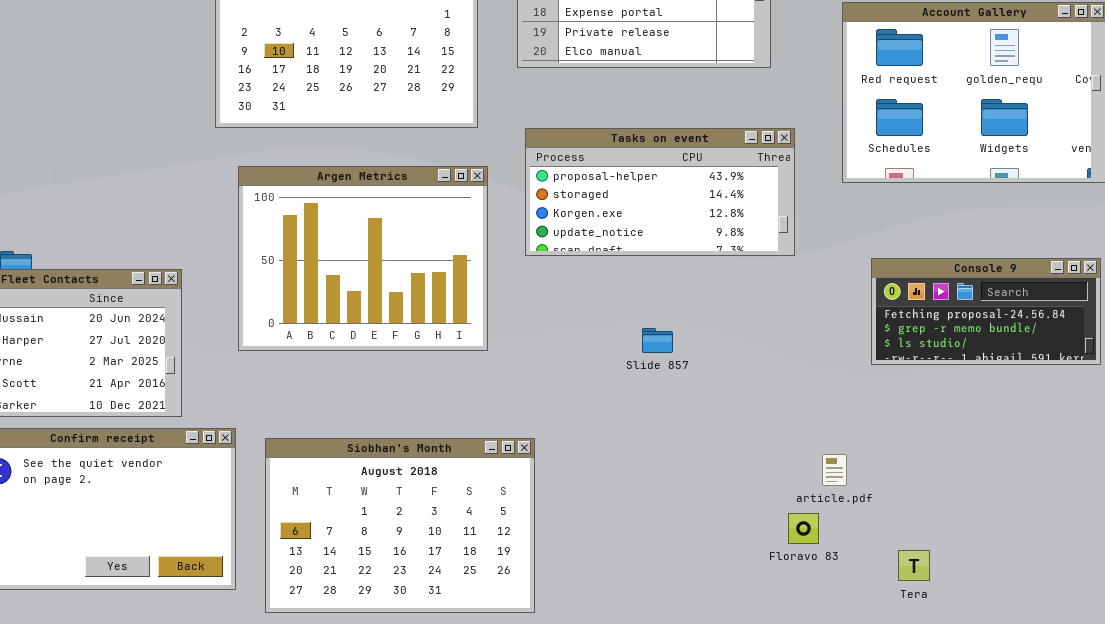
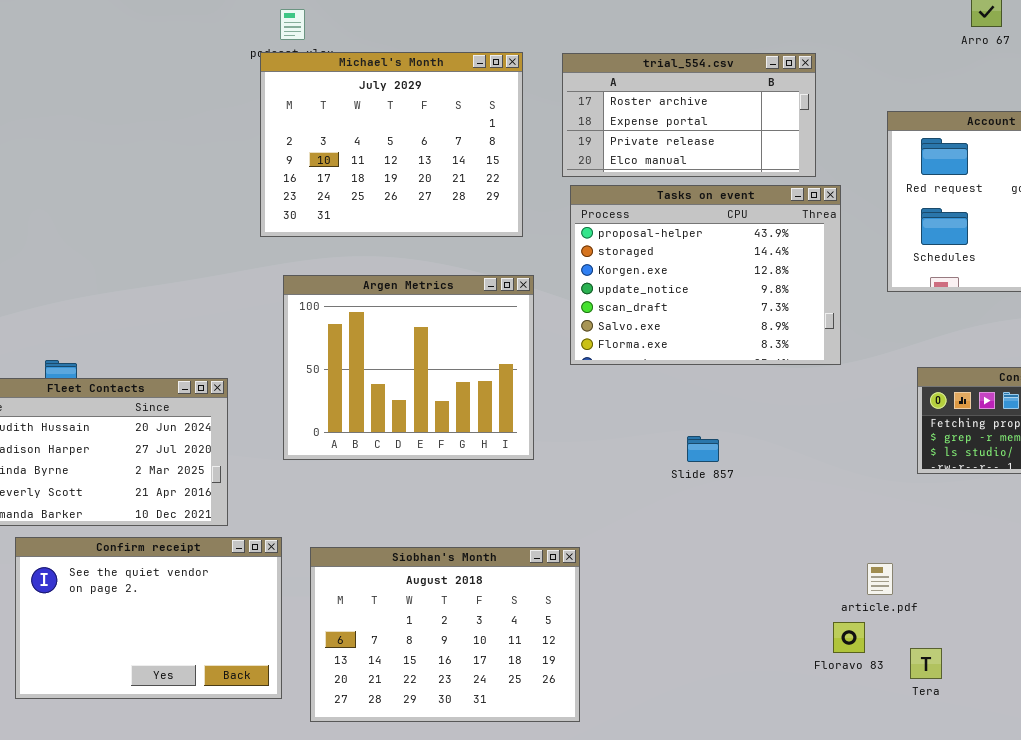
Tasks on event: [525,128,795,256] -> [570,185,841,365], resized
Tera: [898,550,930,581] -> [910,648,942,679], moved

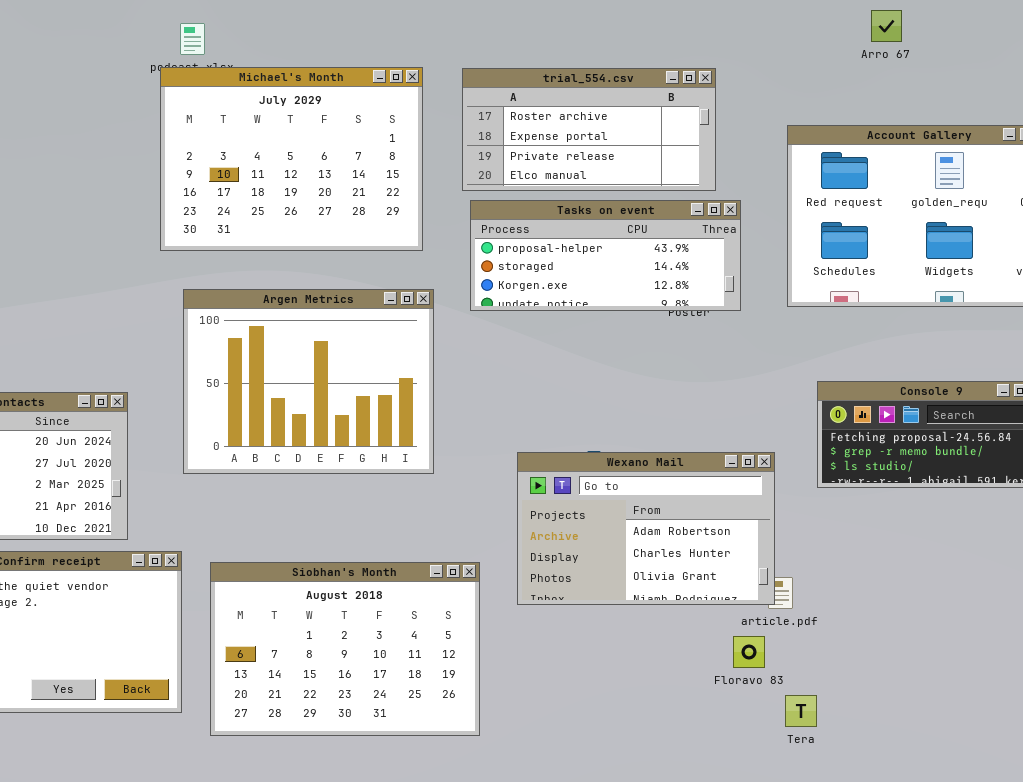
Tasks on event: [570,185,841,365] -> [470,200,741,311], resized
Wexano Mail: none -> [517,452,775,605], opened
Tera: [910,648,942,679] -> [785,695,817,727], moved

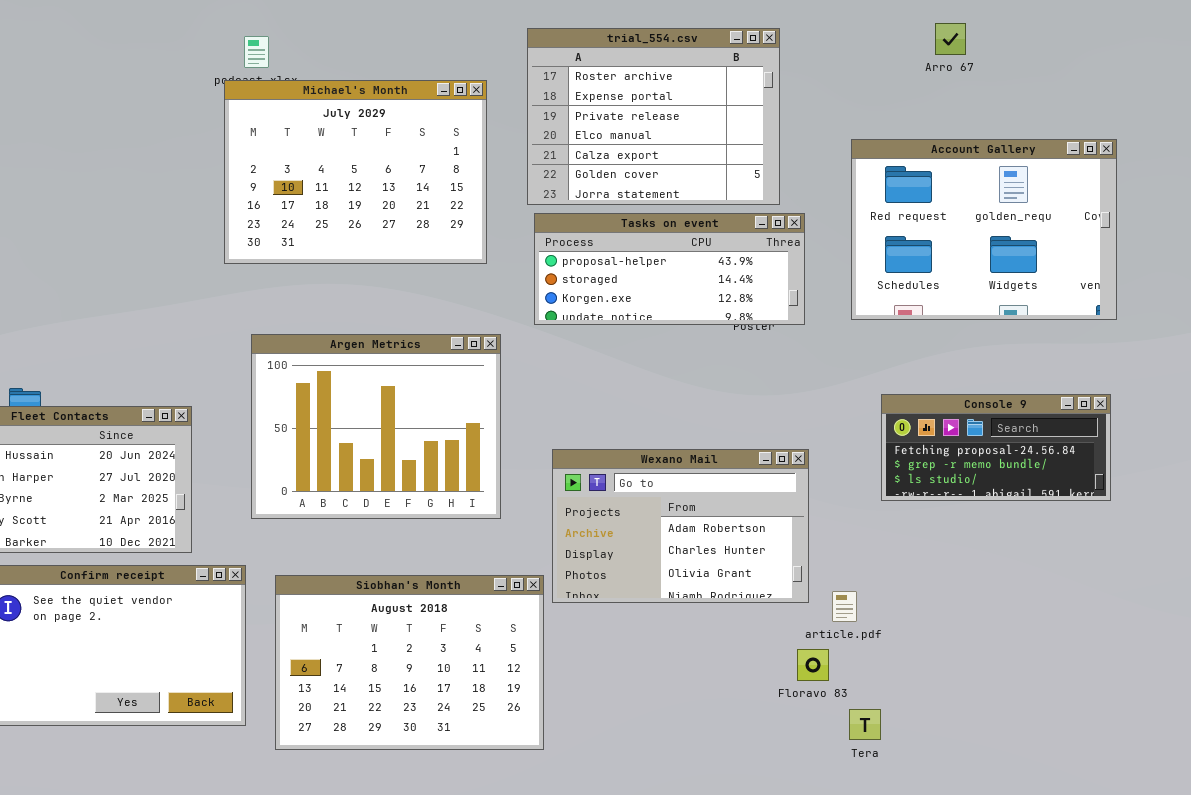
trial_554.csv: [462,68,716,191] -> [527,28,780,205], resized
Argen Metrics: [183,289,434,474] -> [251,334,501,519], moved
Wexano Mail: [517,452,775,605] -> [552,449,809,603], moved

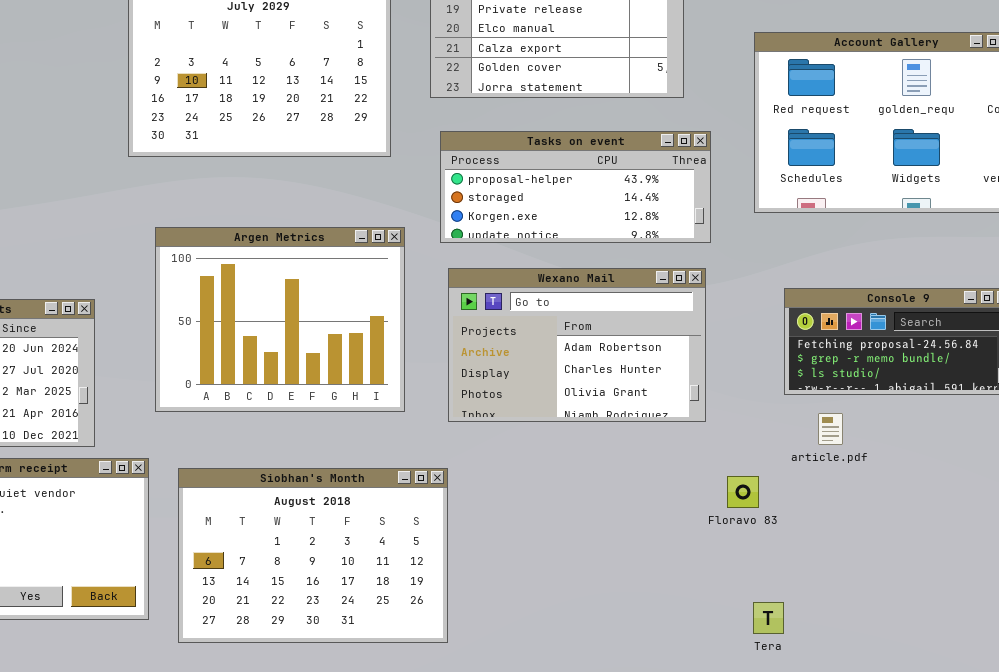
Tasks on event: [534,213,805,325] -> [440,131,711,243], moved
Wexano Mail: [552,449,809,603] -> [448,268,706,422], moved
article.pdf: [832,591,857,622] -> [818,413,843,445], moved
Floravo 83: [797,649,829,681] -> [727,476,759,508], moved

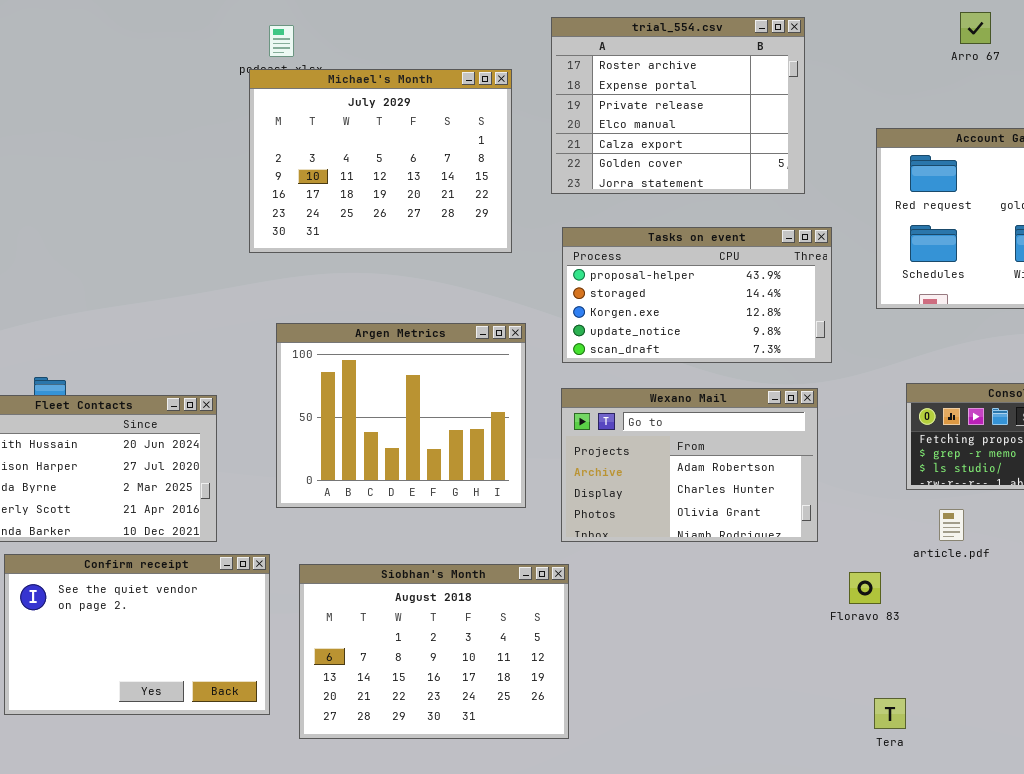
Tasks on event: [440,131,711,243] -> [562,227,832,363], resized
Wexano Mail: [448,268,706,422] -> [561,388,818,542], moved

